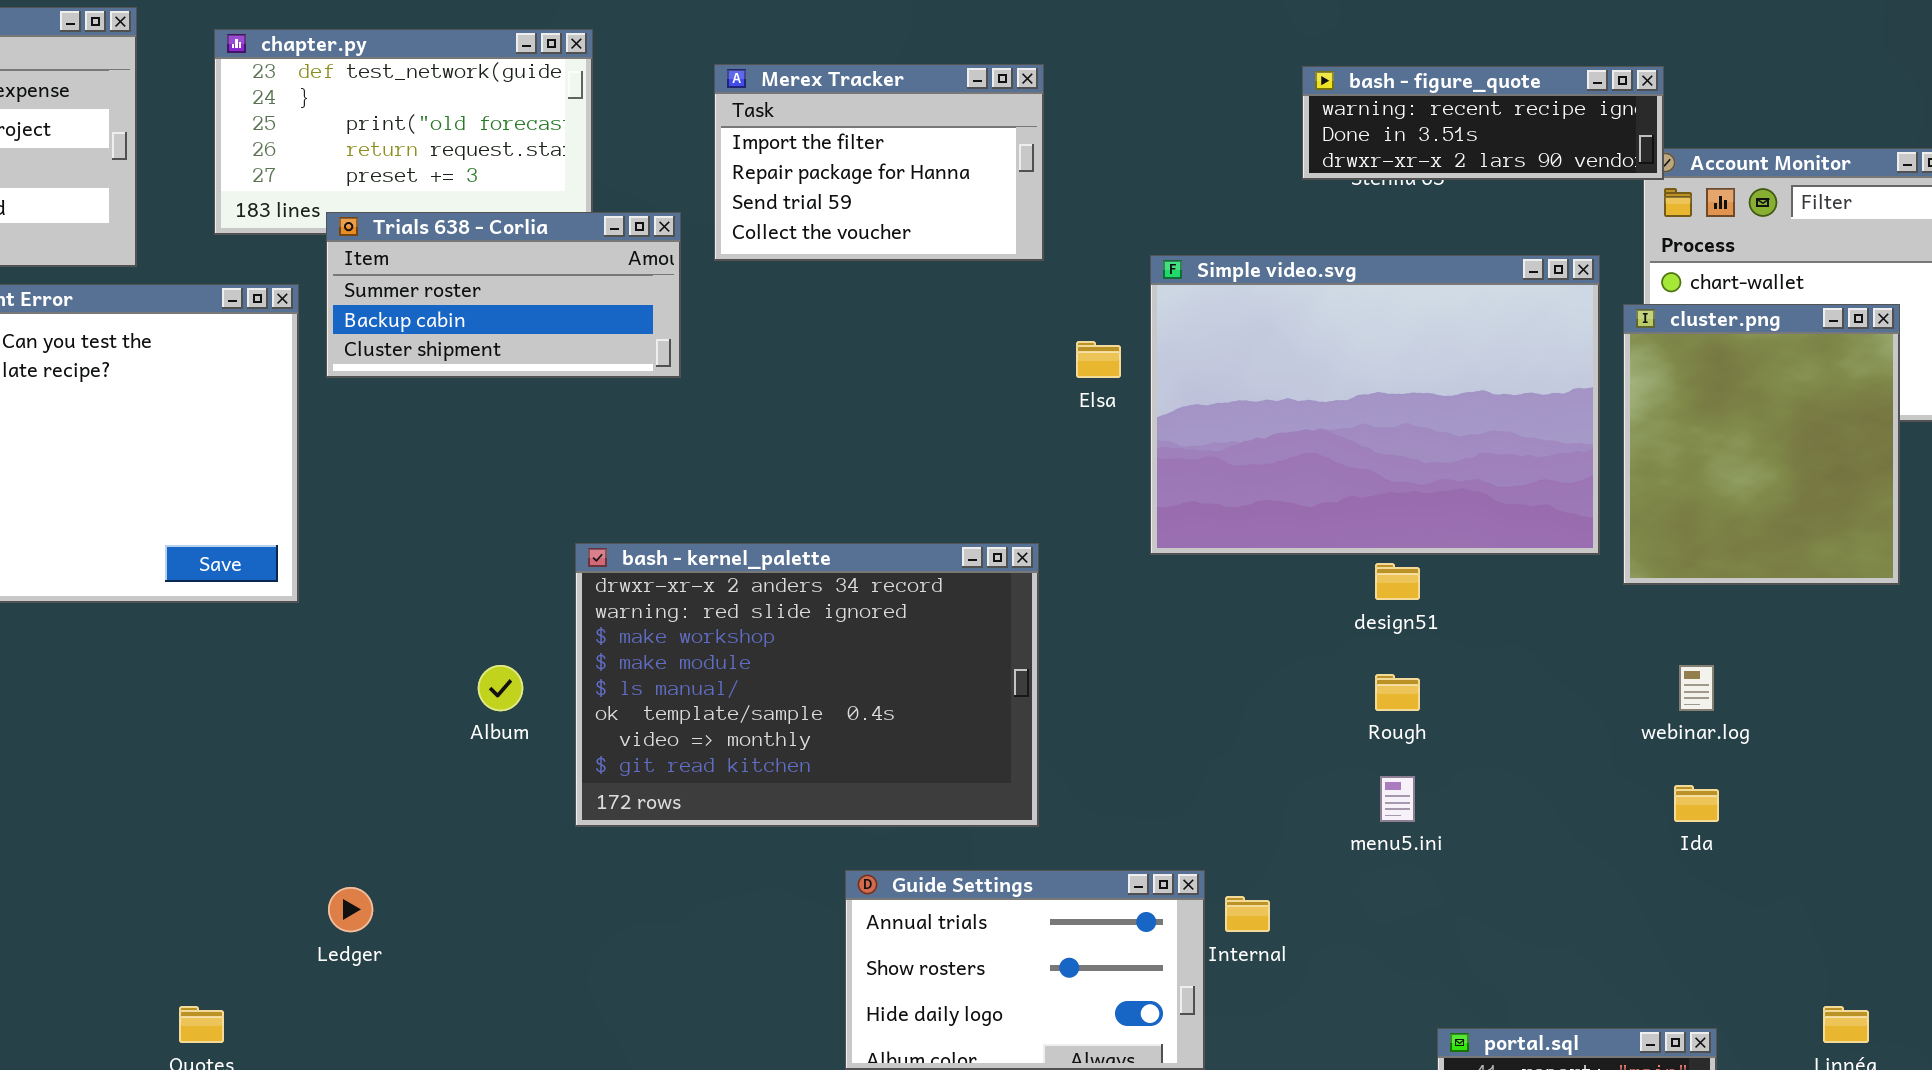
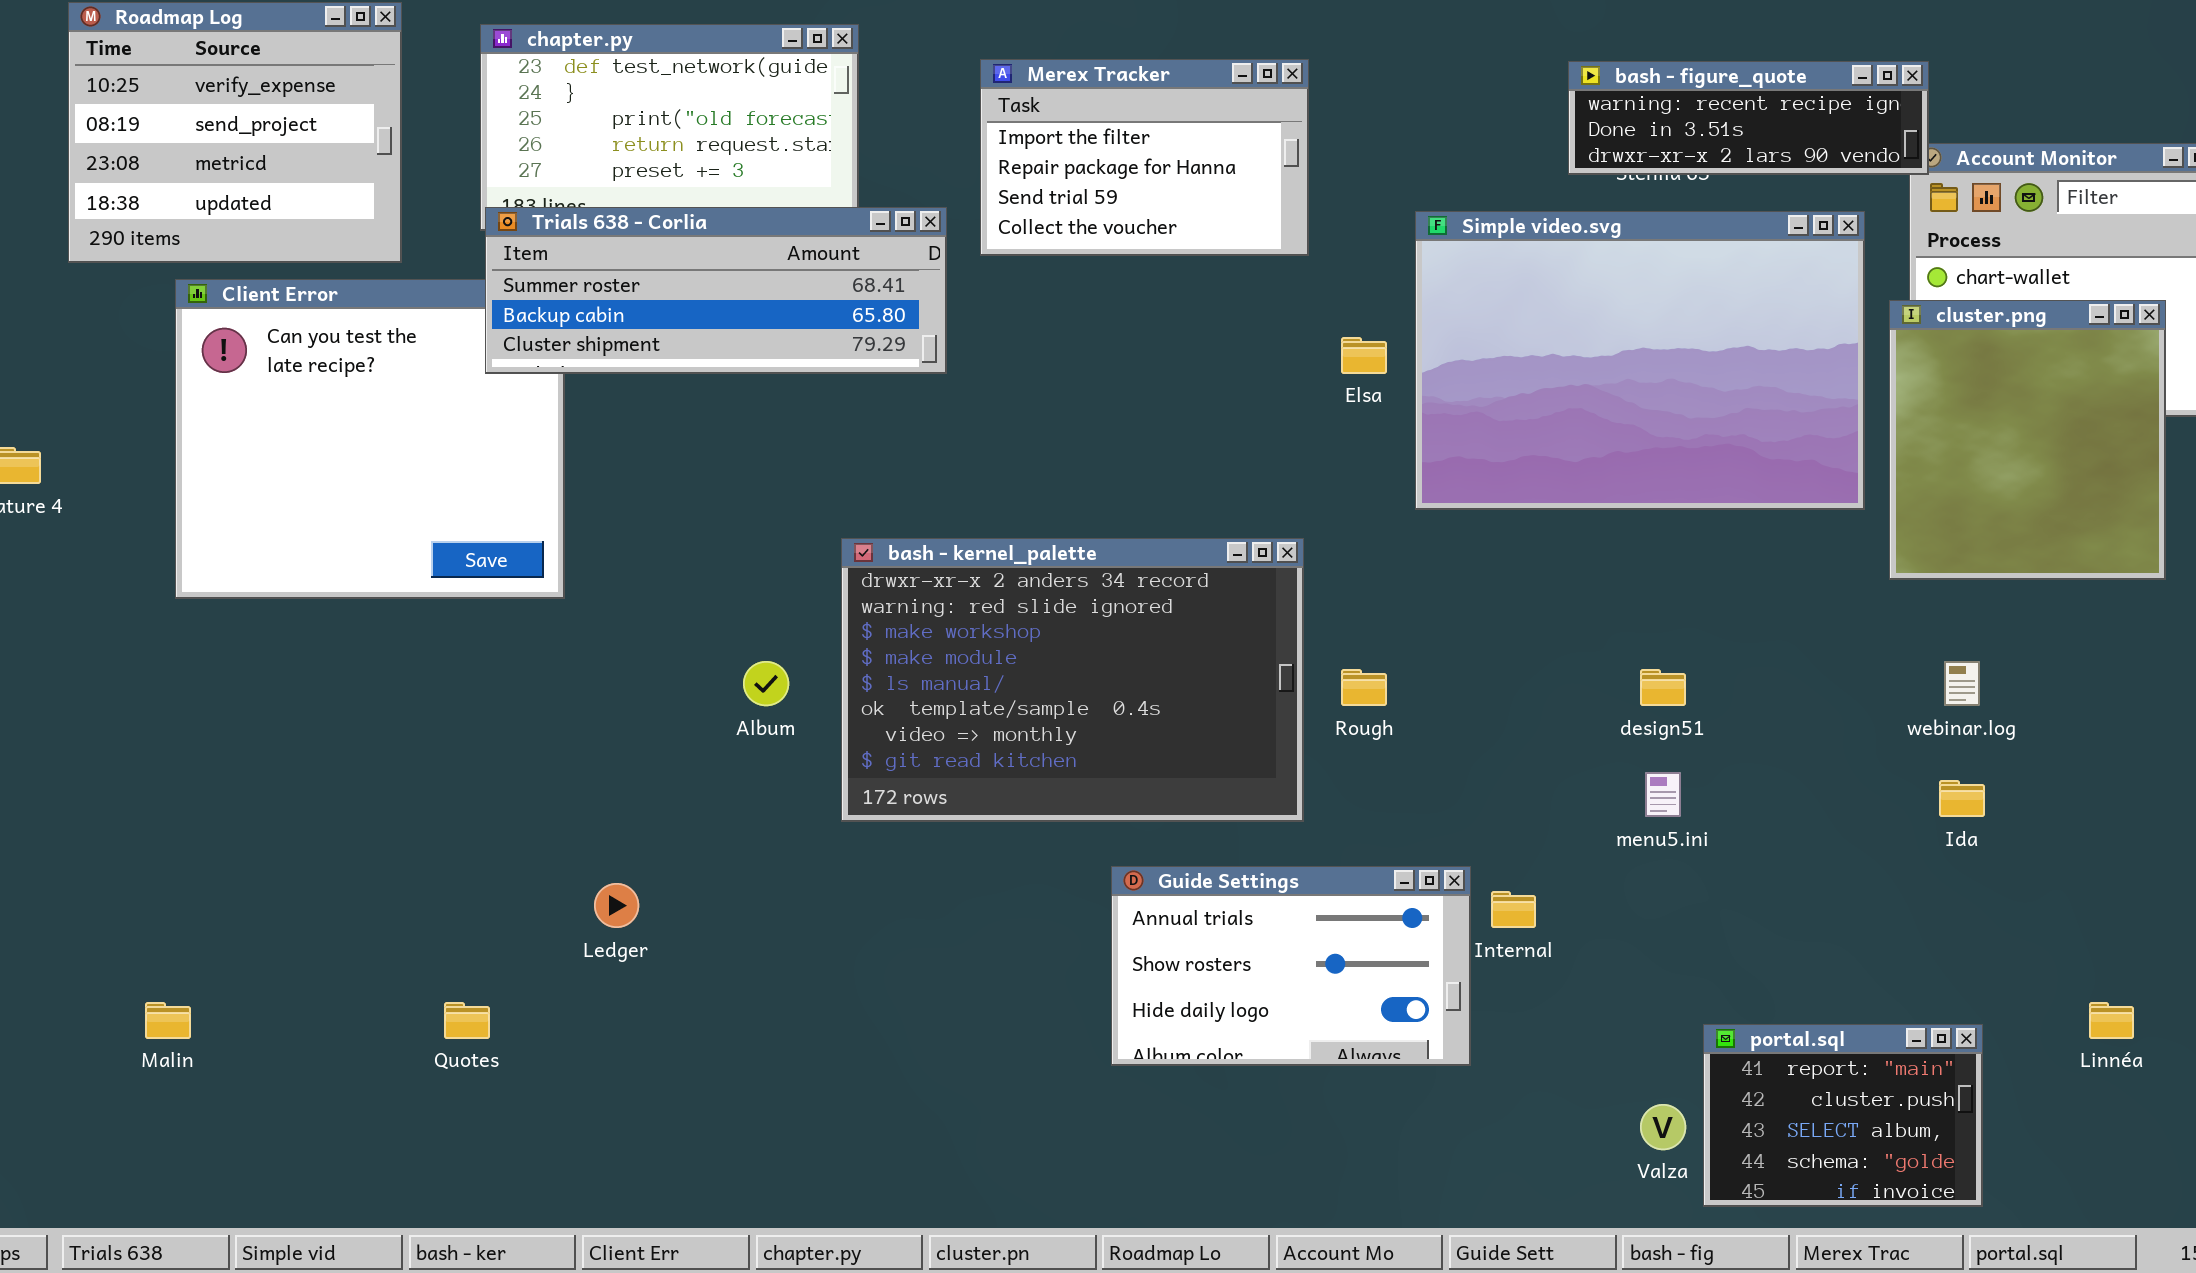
Trials 638 - Corlia: [326,212,681,378] -> [485,207,947,374], resized
Simple video.svg: [1150,255,1600,555] -> [1415,211,1865,510], moved
design51: [1375,563,1420,600] -> [1640,669,1686,706], moved
Rough: [1375,674,1420,711] -> [1341,669,1387,706], moved

